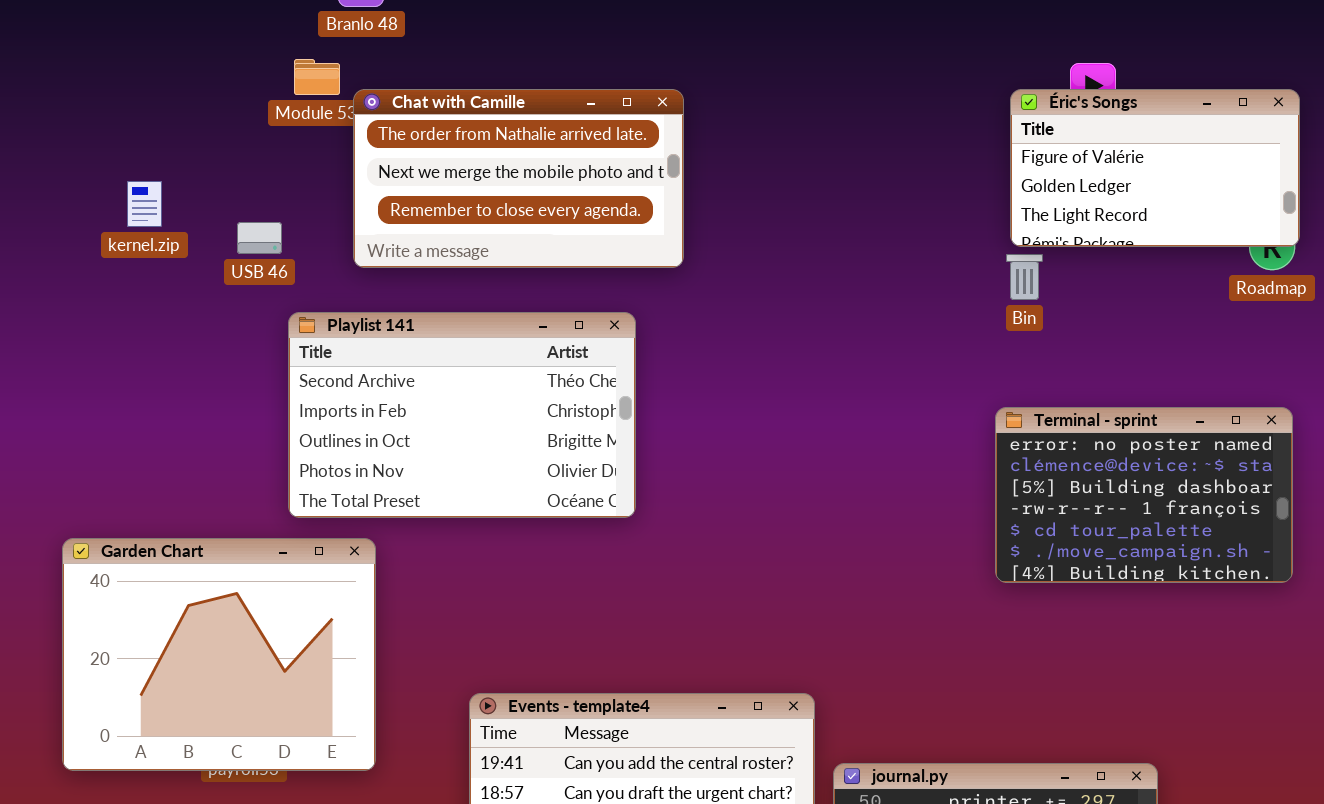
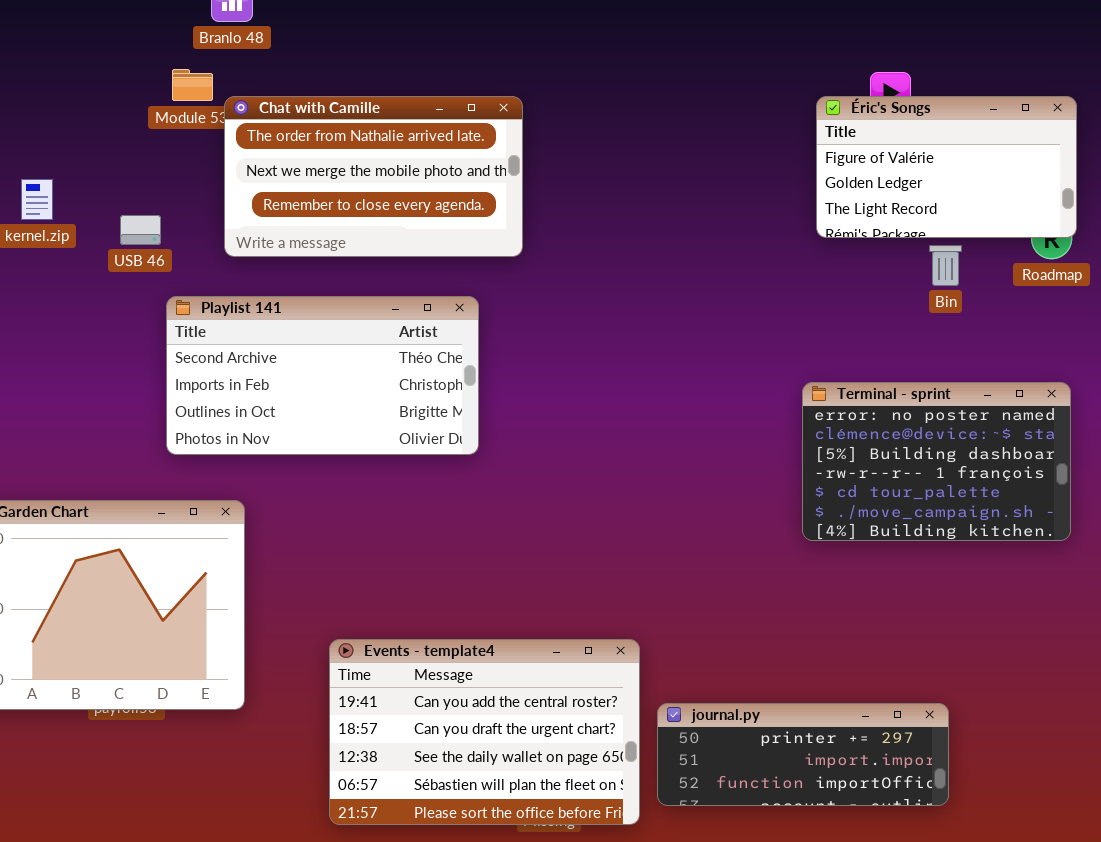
Bin: [1006,254,1043,300] -> [929,245,962,286], moved
Playlist 141: [288,312,636,518] -> [166,296,479,455], resized

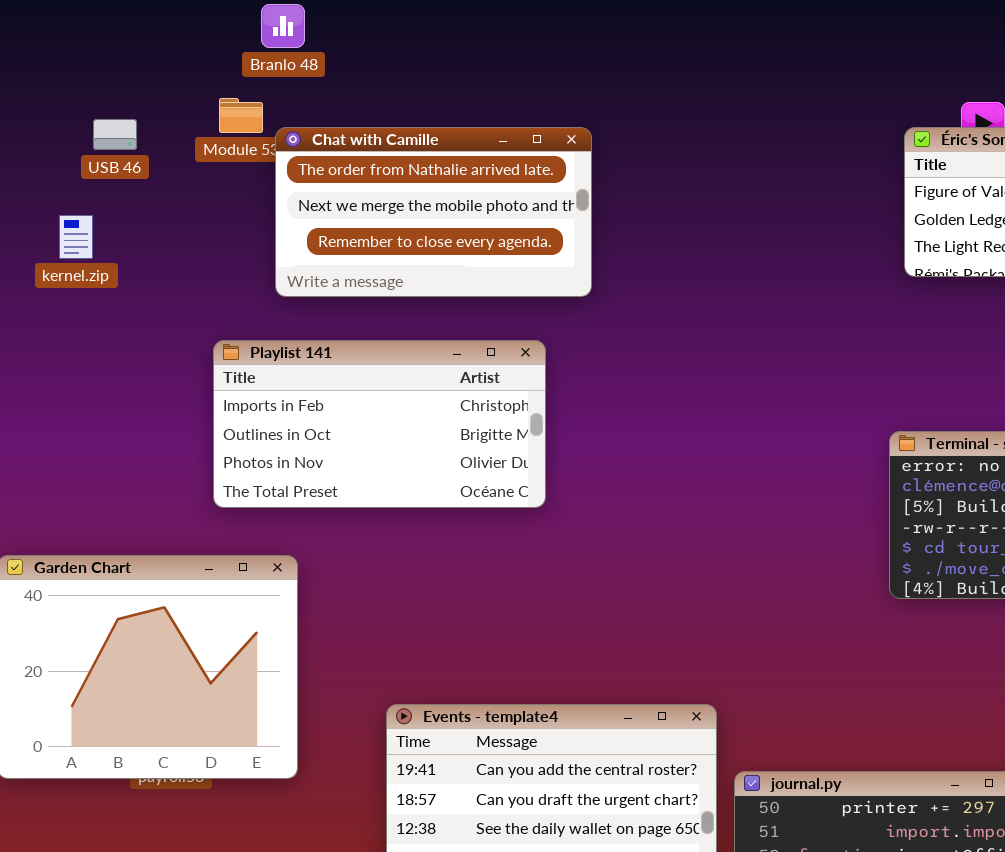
USB 46: [120,215,161,245] -> [93,119,137,150], moved
Playlist 141: [166,296,479,455] -> [213,340,546,508], scrolled down 1 row

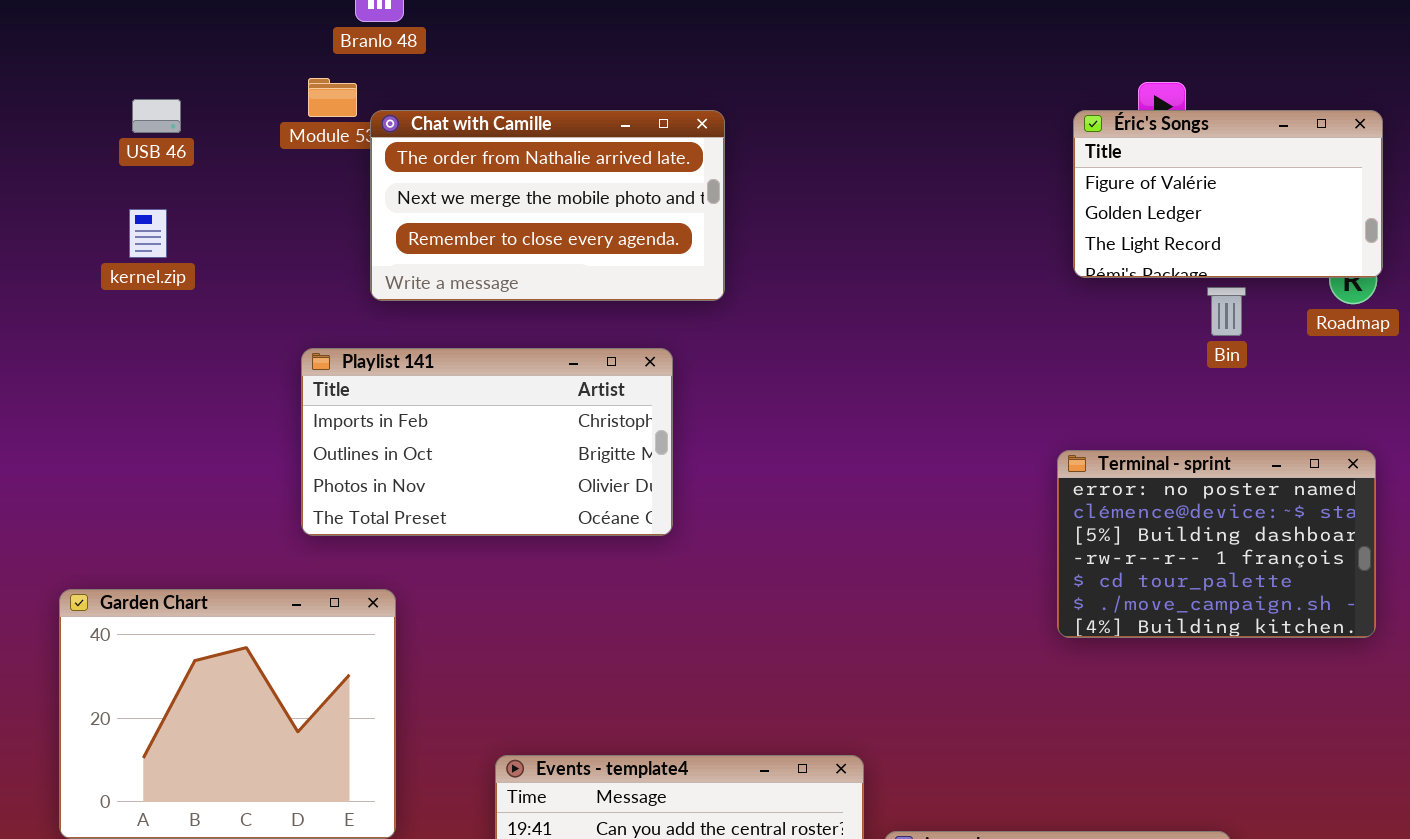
USB 46: [93,119,137,150] -> [132,99,181,133], moved

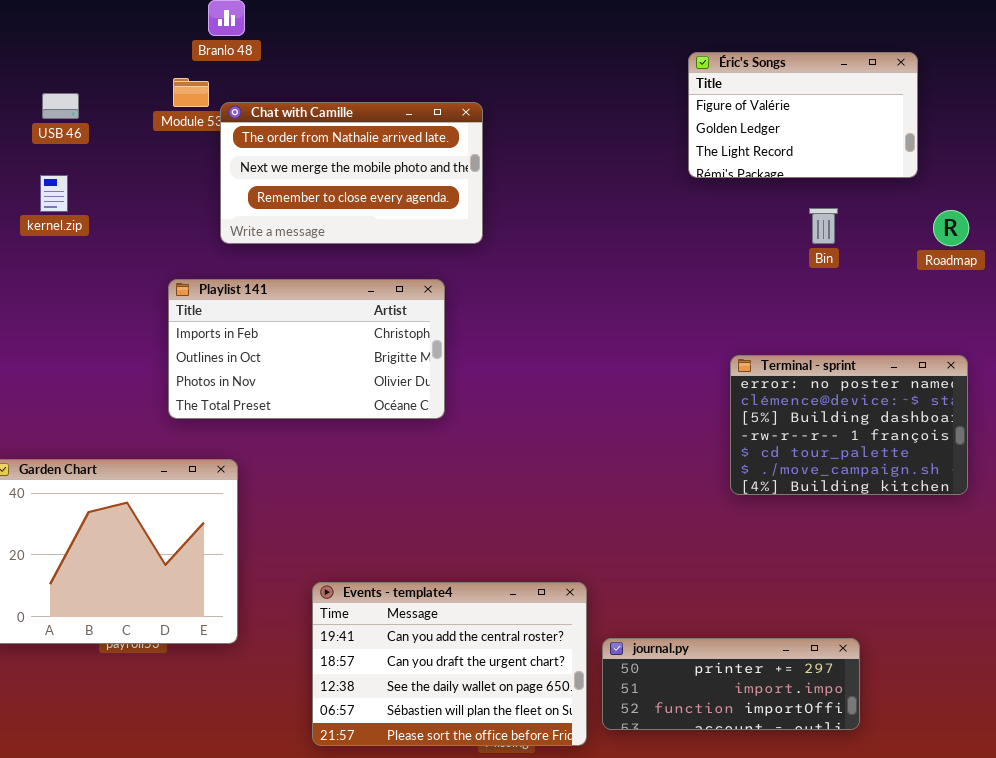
Éric's Songs: [1073,110,1383,278] -> [688,52,918,178], moved
Bin: [1207,287,1246,336] -> [809,208,838,244], moved

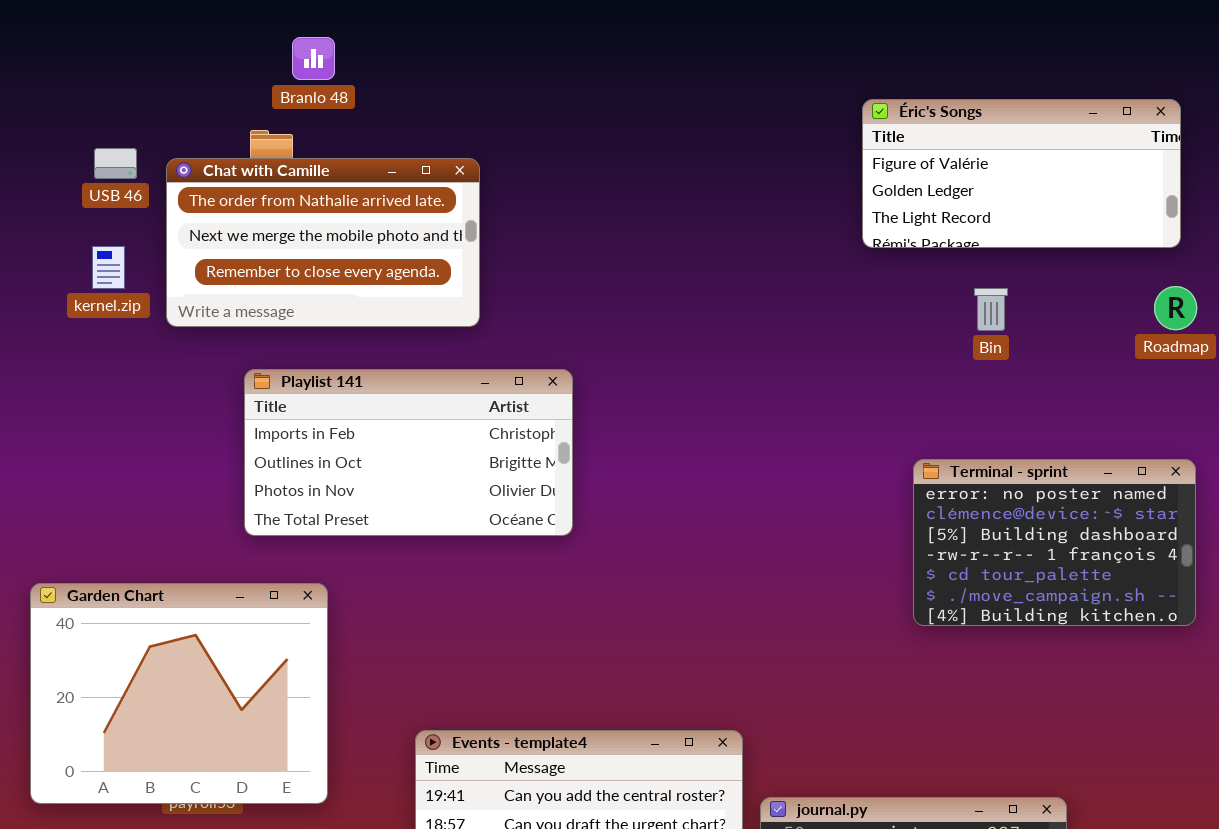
Éric's Songs: [688,52,918,178] -> [862,99,1181,248], resized
Chat with Camille: [220,102,483,244] -> [166,158,480,327], moved
Bin: [809,208,838,244] -> [974,288,1008,331], moved

